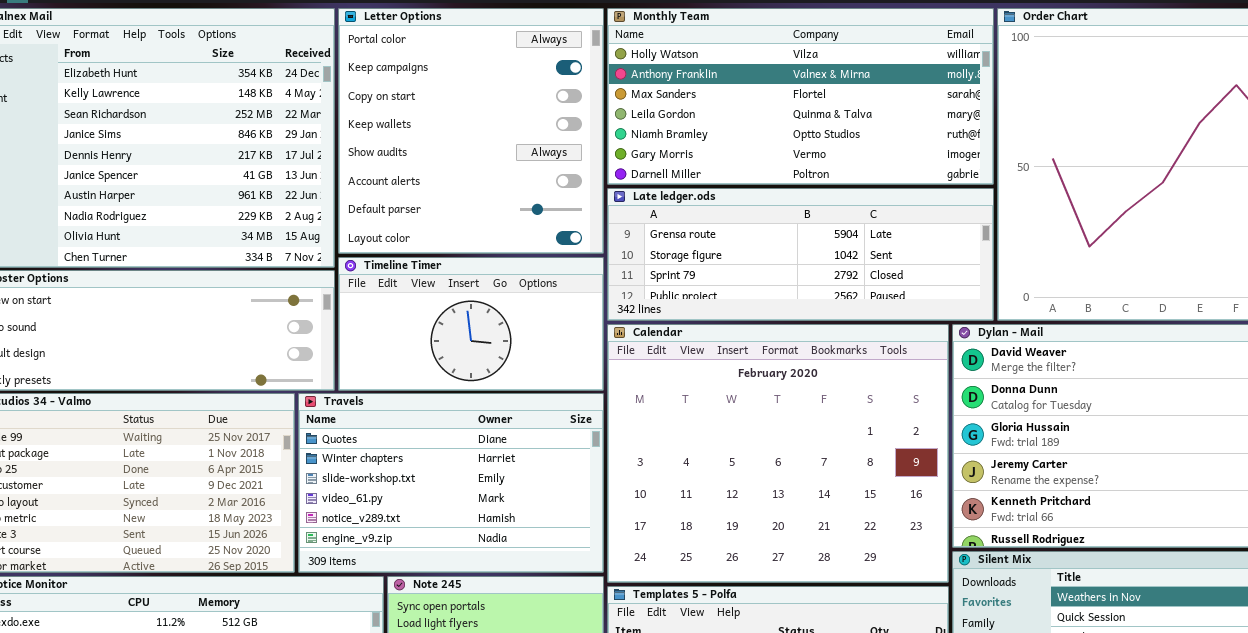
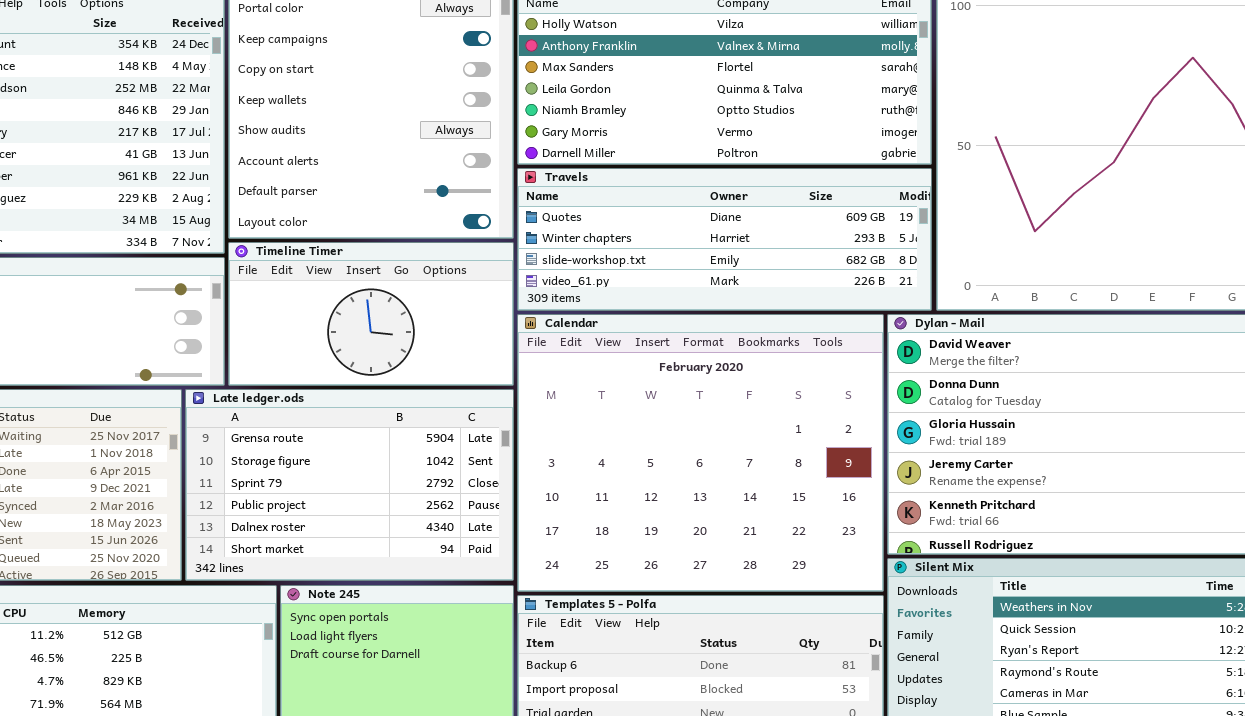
Late ledger.ods: [607,188,994,321] -> [185,389,514,581], moved, resized
Travels: [298,393,604,573] -> [517,168,932,311], moved, resized

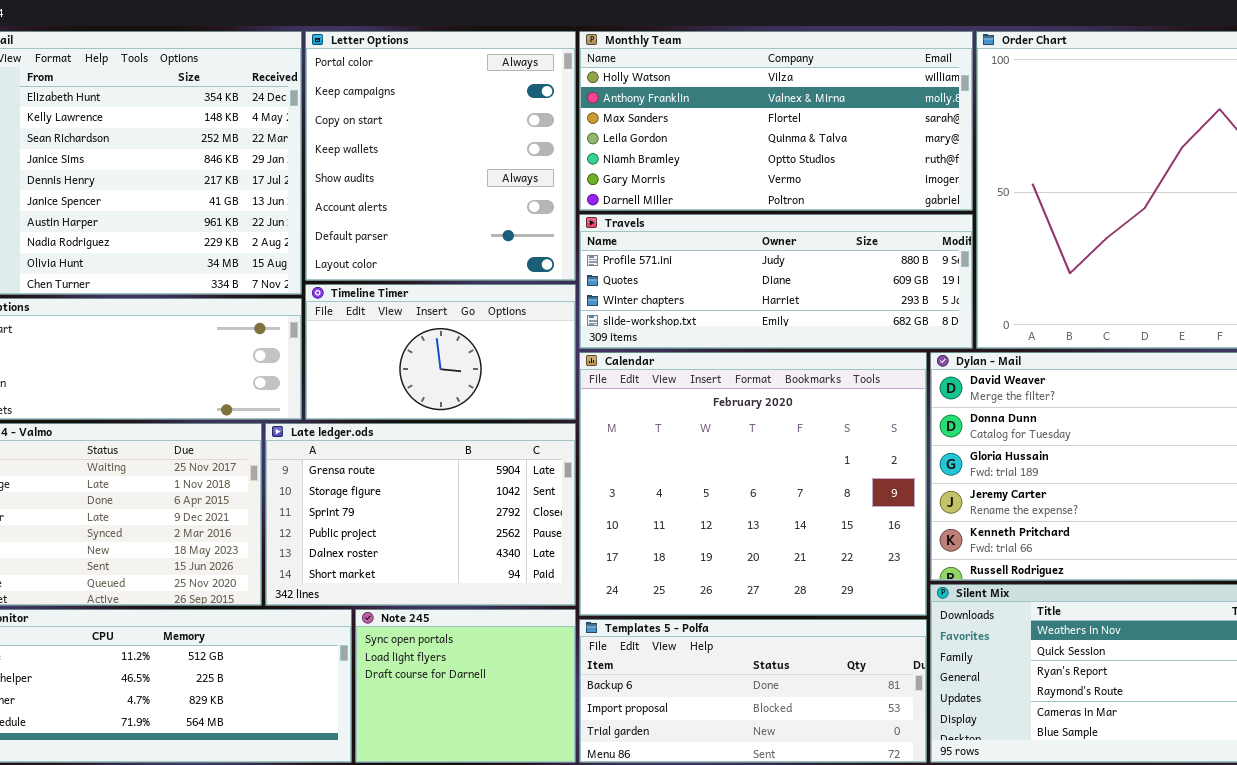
Travels: [517,168,932,311] -> [579,214,973,349], scrolled up 1 row

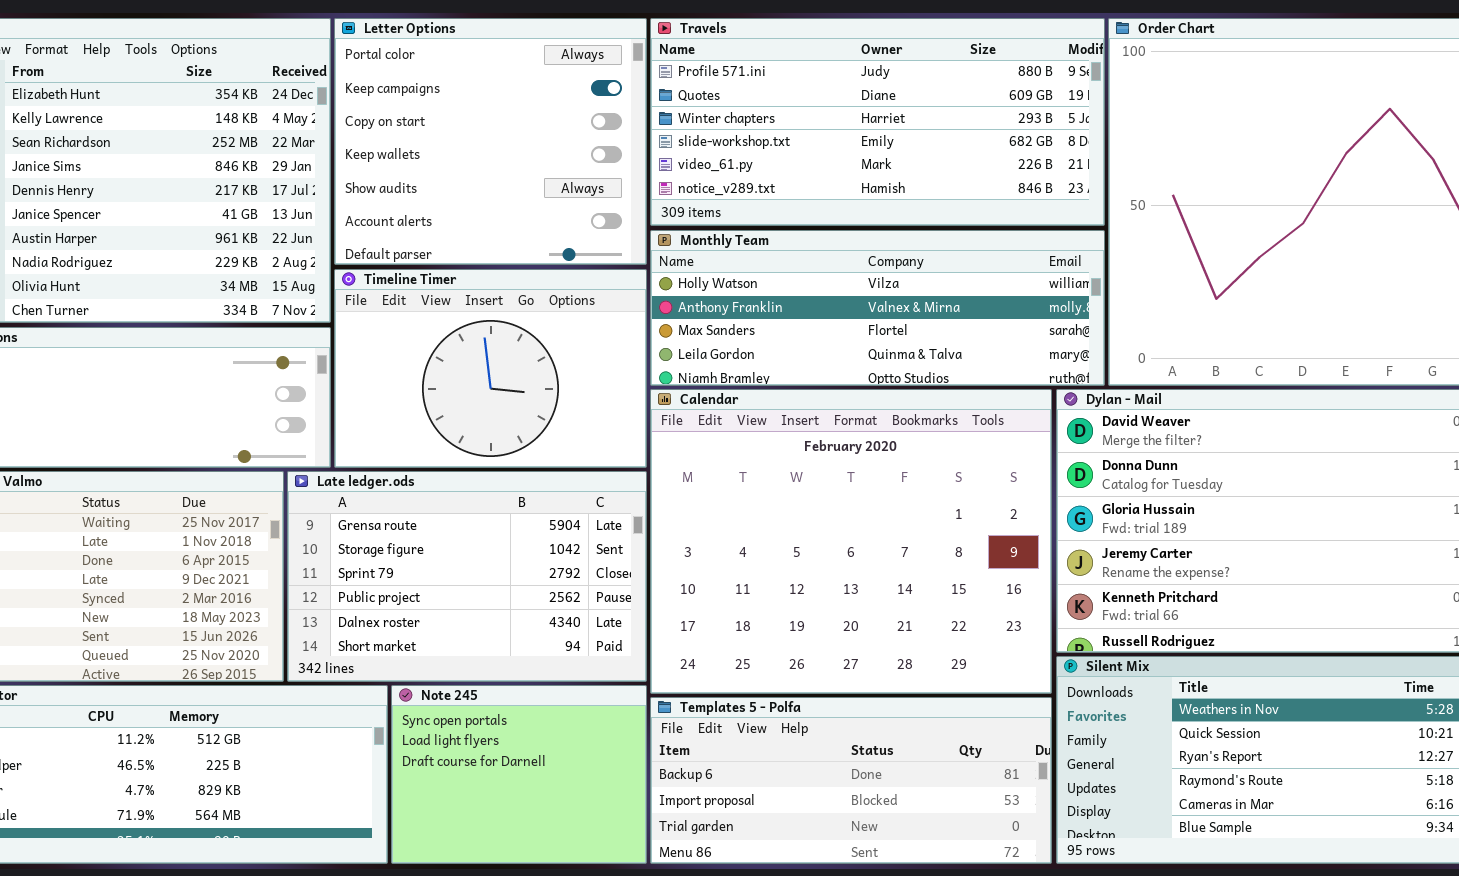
Letter Options: [305,31,576,281] -> [334,18,647,265], resized
Monthly Team: [579,31,973,211] -> [650,230,1105,386], moved, resized
Travels: [579,214,973,349] -> [650,18,1105,226], moved, resized
Timeline Timer: [305,284,576,420] -> [334,269,647,468], resized

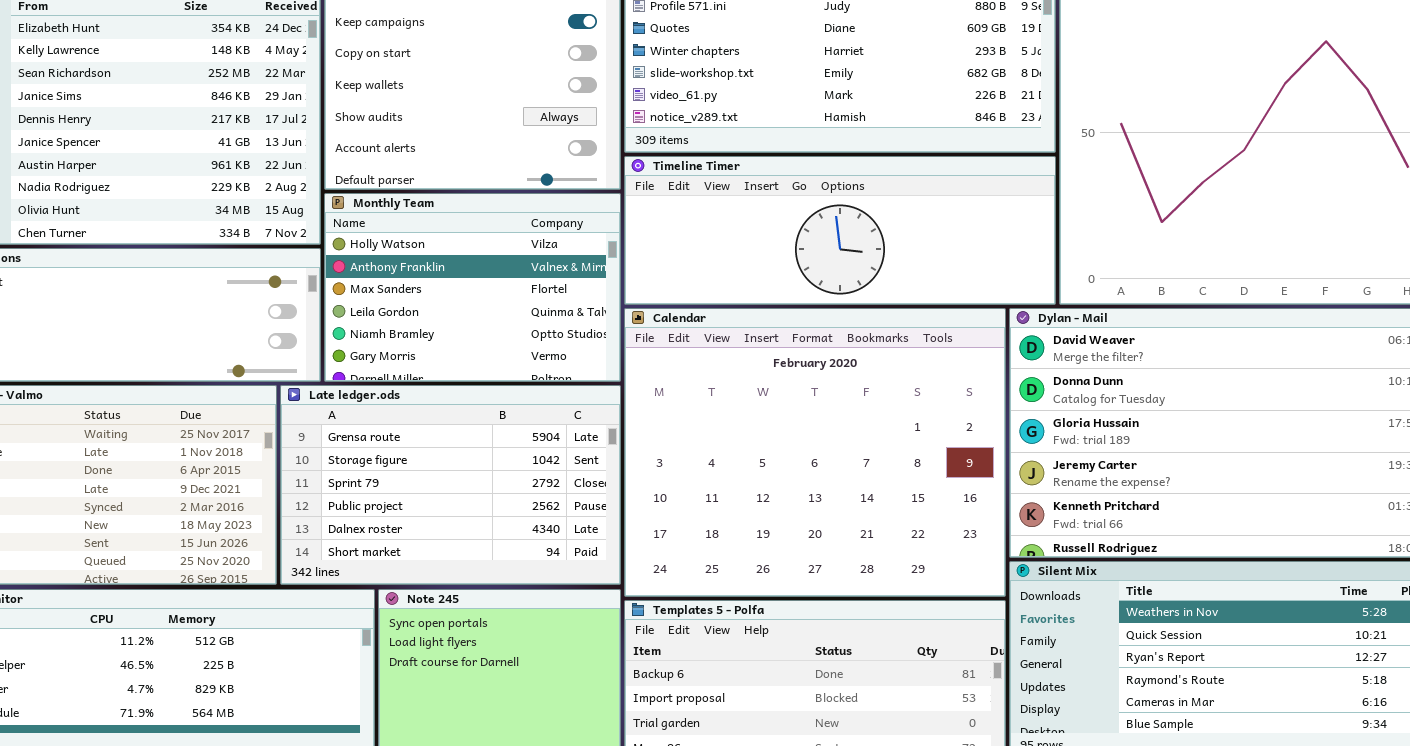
Monthly Team: [650,230,1105,386] -> [324,193,621,382], moved, resized
Timeline Timer: [334,269,647,468] -> [624,156,1056,305], moved, resized

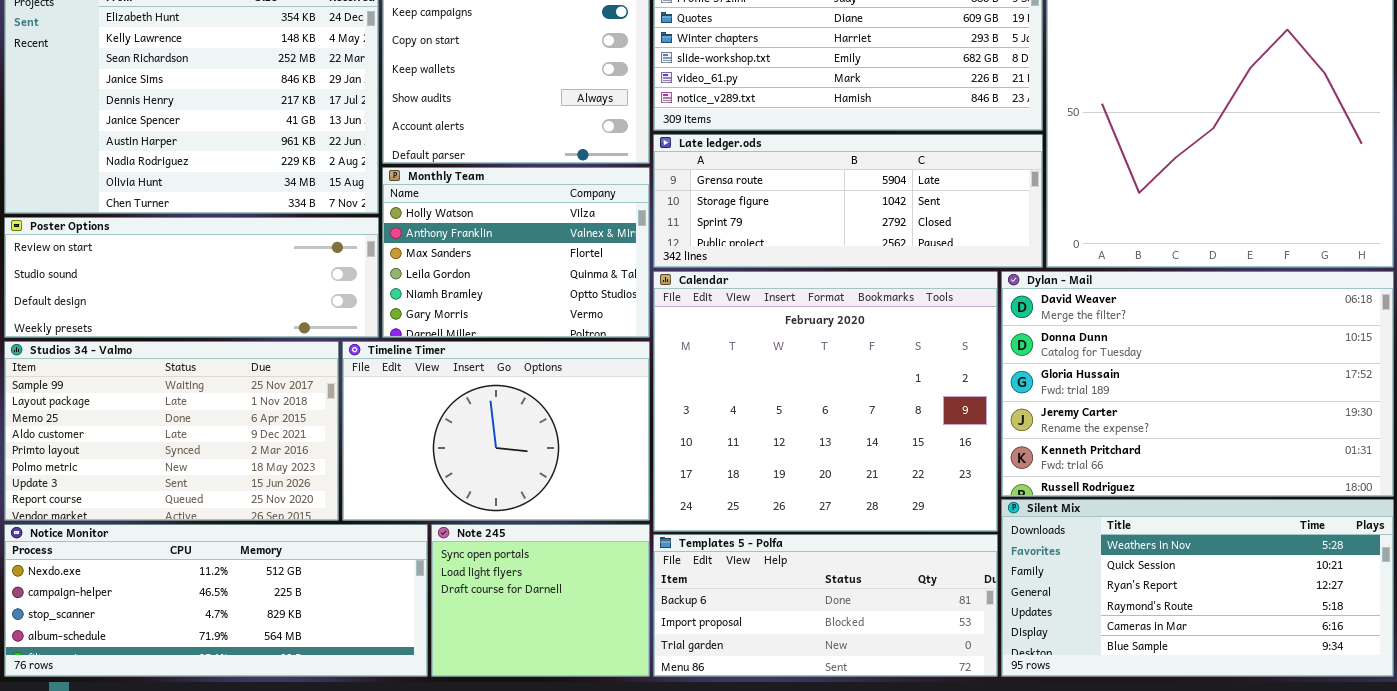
Timeline Timer: [624,156,1056,305] -> [342,341,650,521], moved, resized
Late ledger.ods: [280,385,621,585] -> [653,134,1043,268], moved, resized

